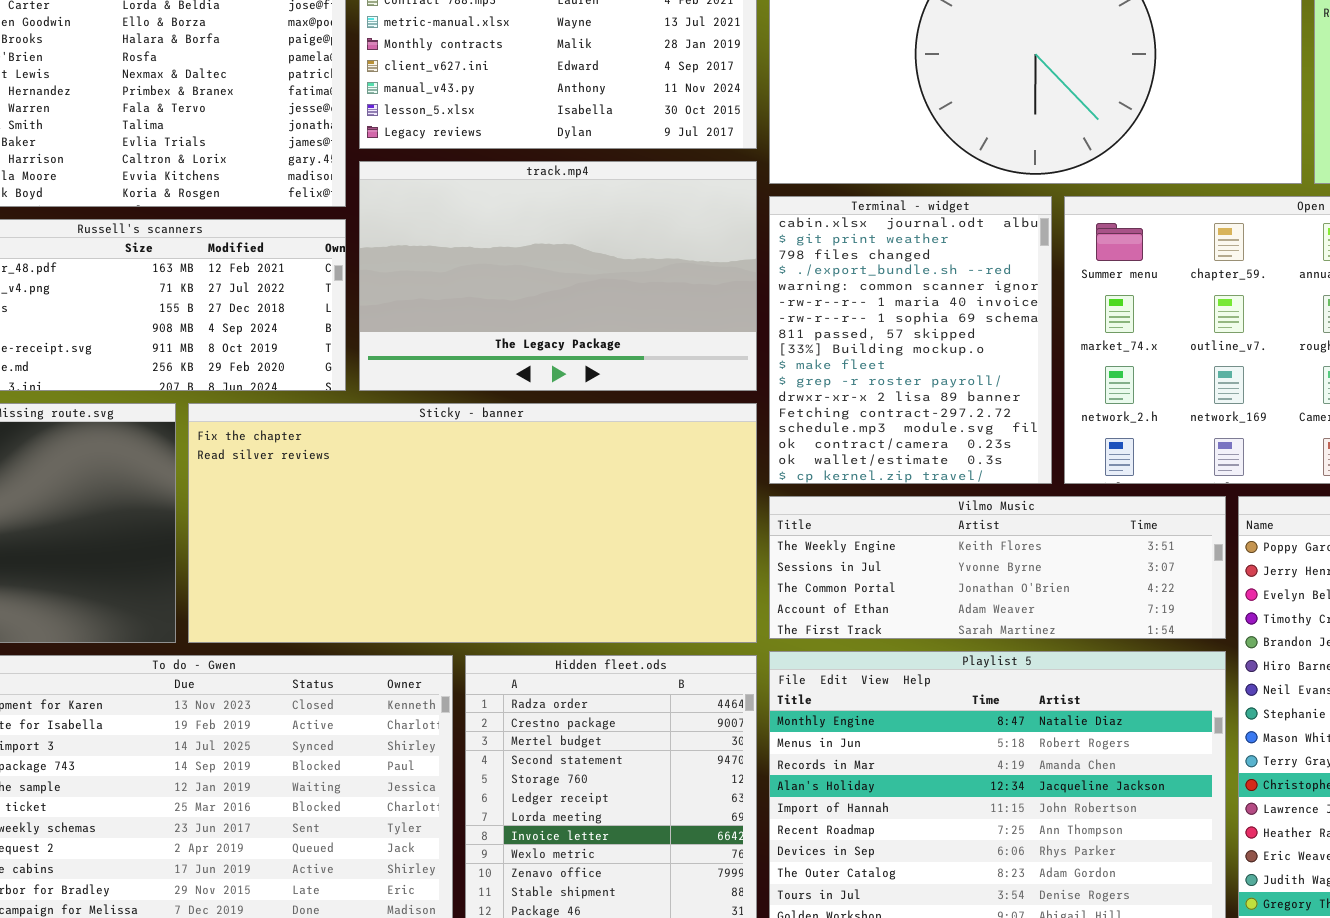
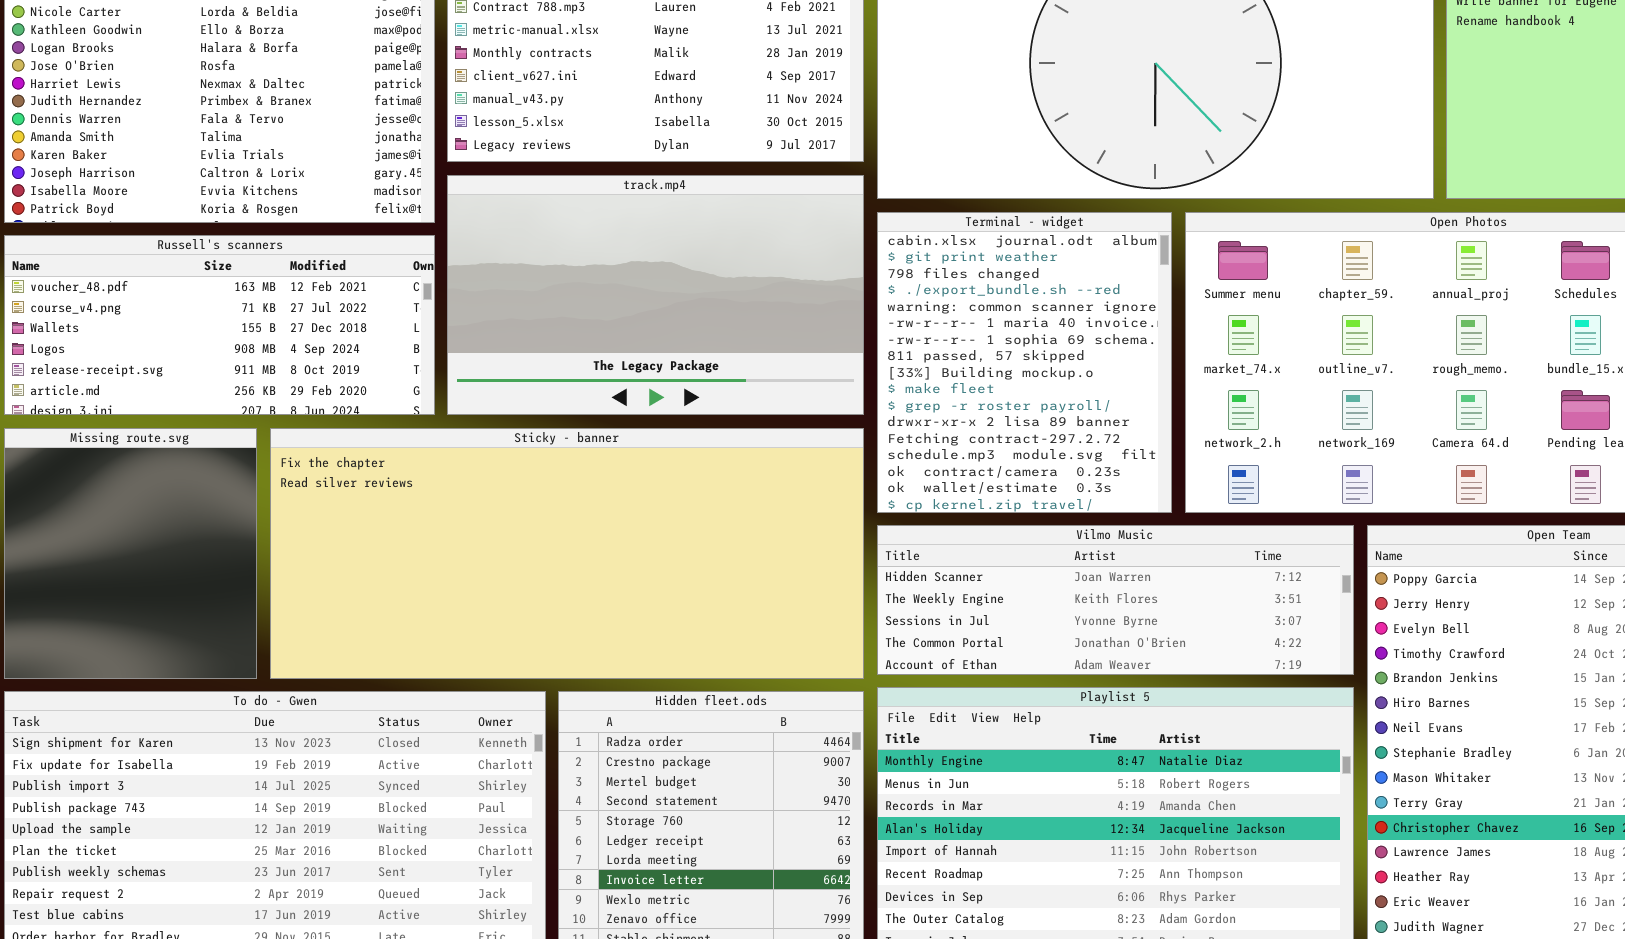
Vilmo Music: [769,496,1226,639] -> [877,525,1354,675], scrolled up 1 row

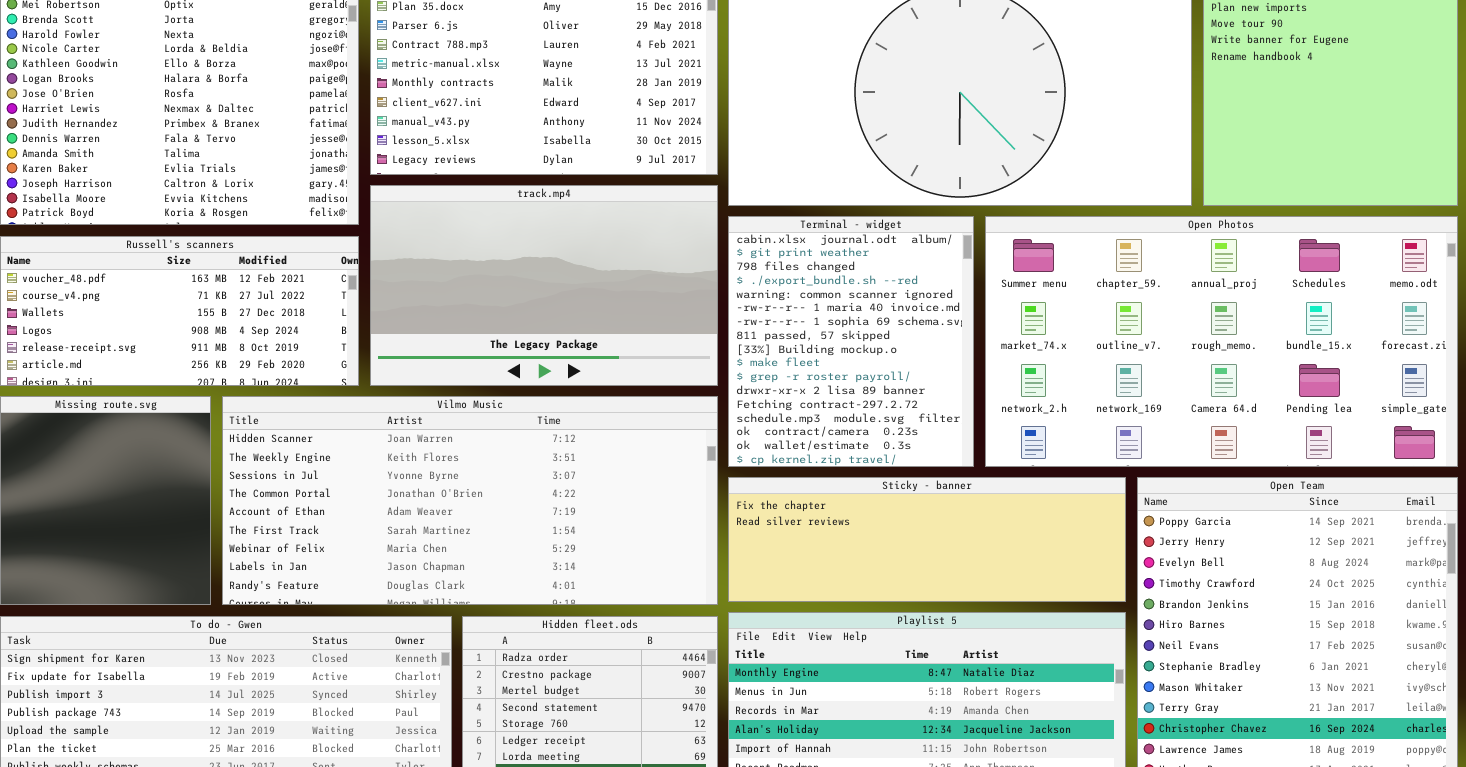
Sticky - banner: [270,428,864,679] -> [728,477,1126,602], moved, resized
Vilmo Music: [877,525,1354,675] -> [222,396,718,605], moved, resized

